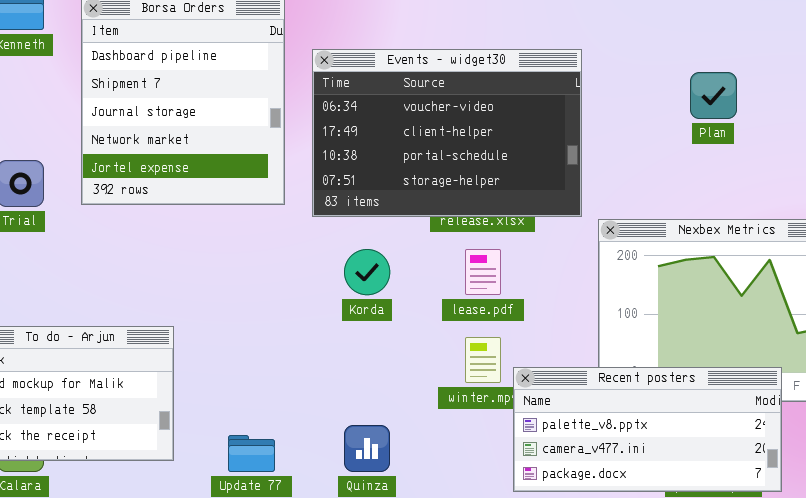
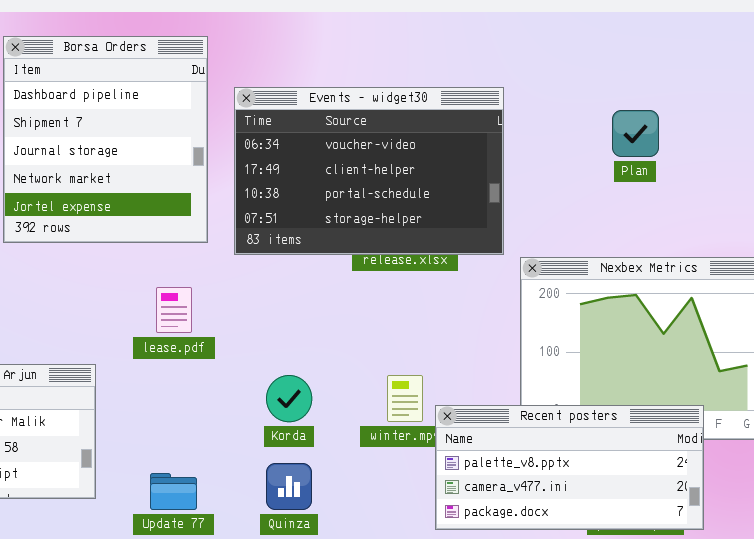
Korda: [344,249,390,295] -> [266,375,312,422], moved
lease.pdf: [465,249,501,295] -> [156,287,192,333], moved

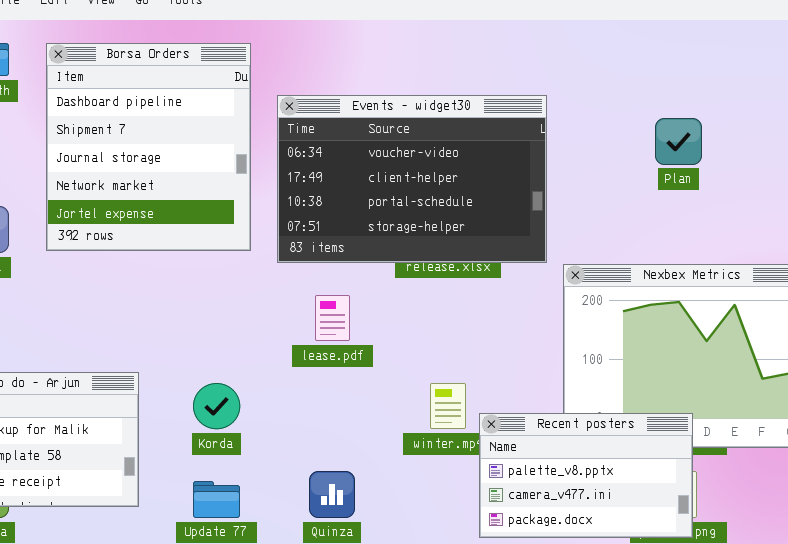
lease.pdf: [156,287,192,333] -> [315,295,350,341], moved
Korda: [266,375,312,422] -> [193,383,240,429], moved
Recent posters: [435,405,704,530] -> [479,413,693,538], resized

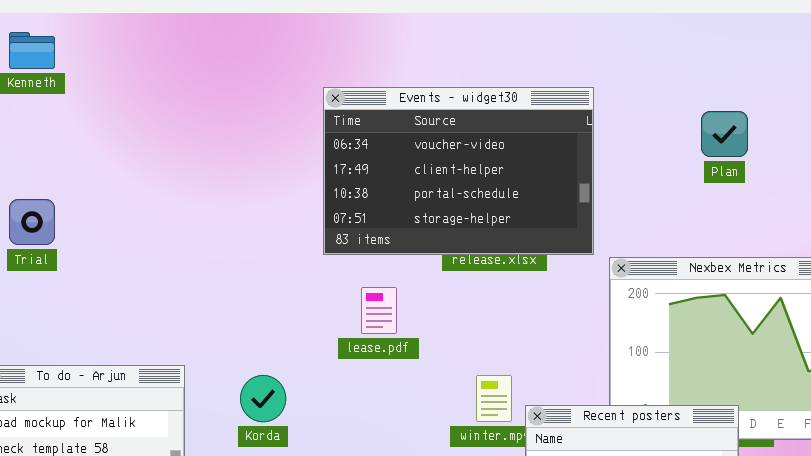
Borsa Orders: [46,43,251,251] -> none, closed

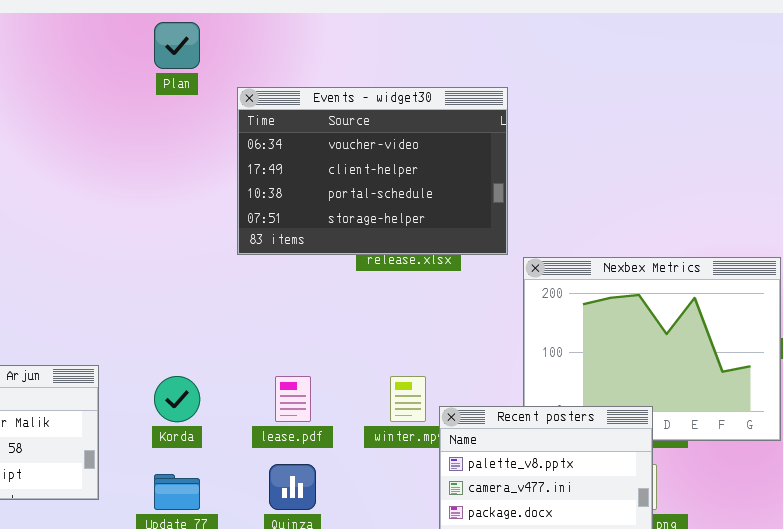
Plan: [701,111,748,157] -> [154,22,200,69], moved
lease.pdf: [361,287,397,334] -> [275,376,311,422], moved

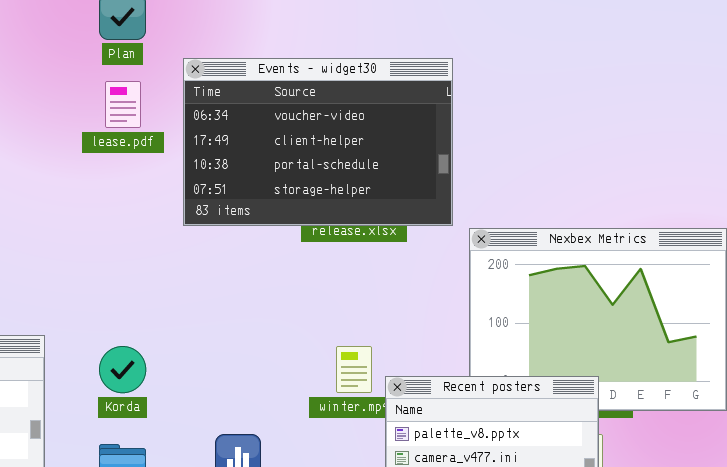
lease.pdf: [275,376,311,422] -> [105,81,141,128], moved

